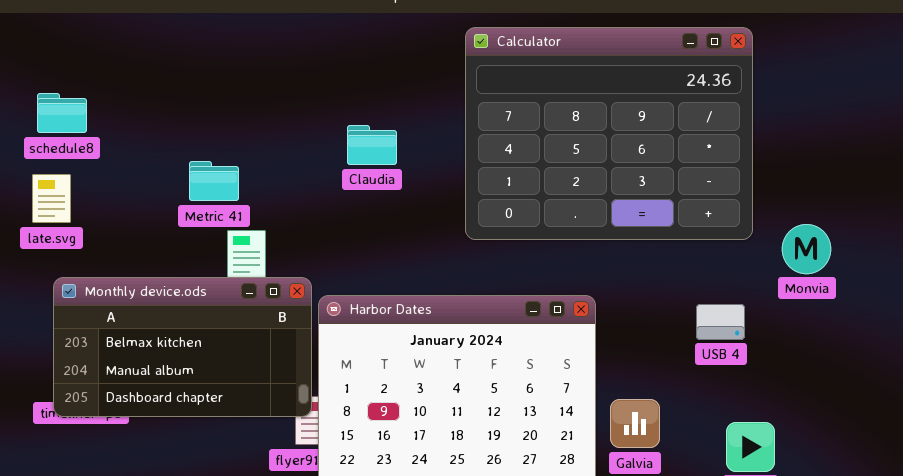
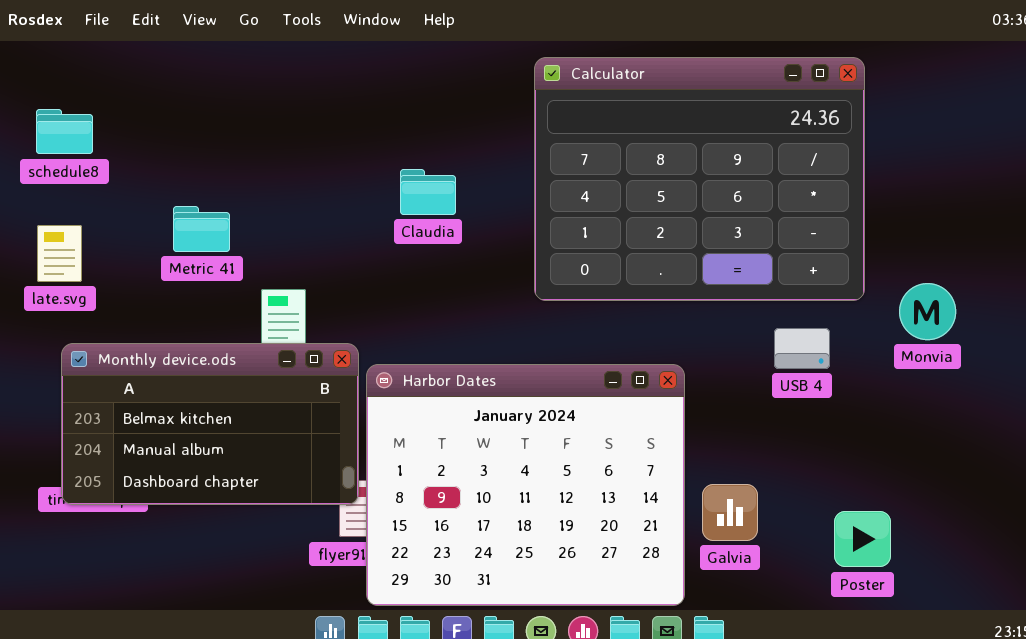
schedule8: [37,93,87,133] -> [36,109,93,154], moved
Metric 41: [189,161,239,201] -> [173,206,230,252], moved
USB 4: [696,304,745,340] -> [774,328,830,369], moved

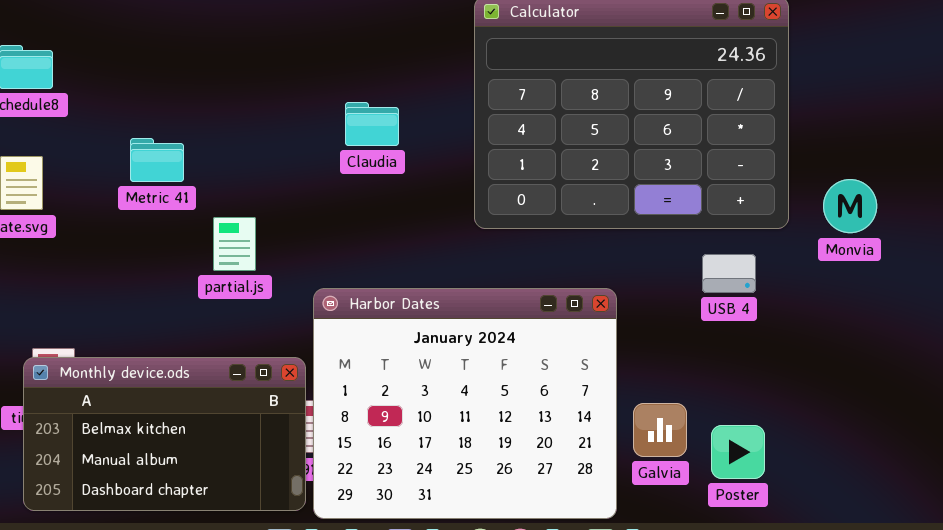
Monvia: [899,283,956,340] -> [823,179,877,233], moved
Monthly device.ods: [61,343,359,505] -> [23,357,306,511], moved
Poster: [834,511,891,567] -> [711,425,765,479], moved

